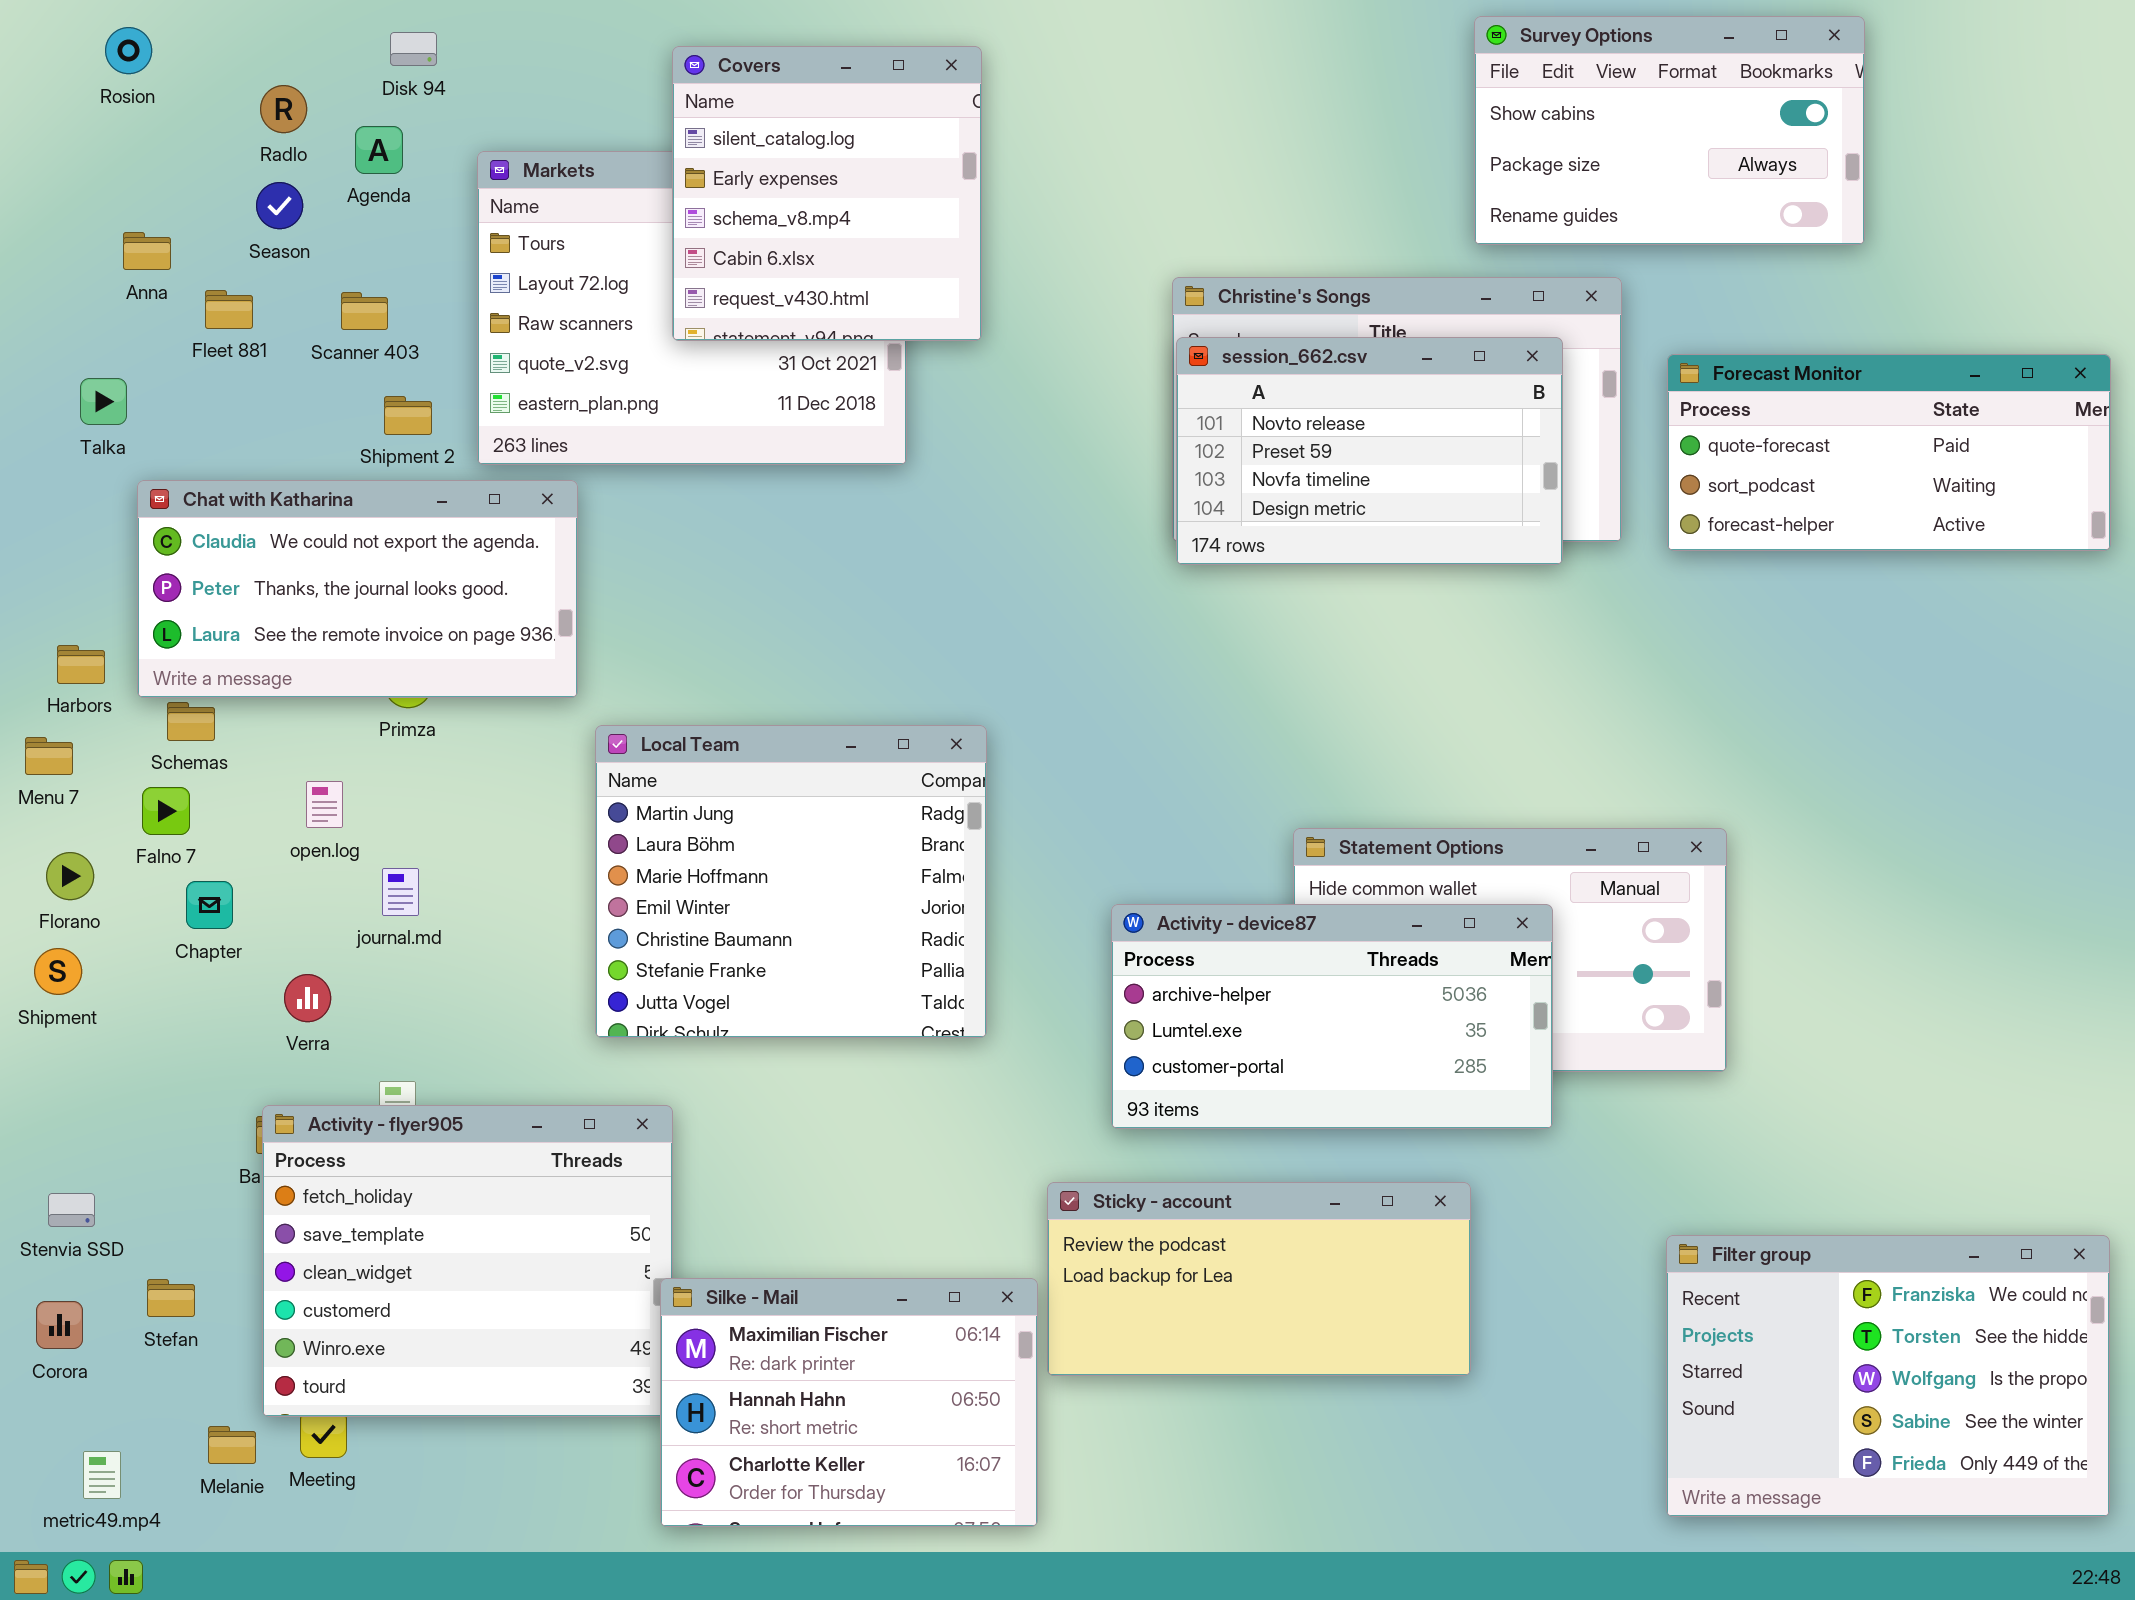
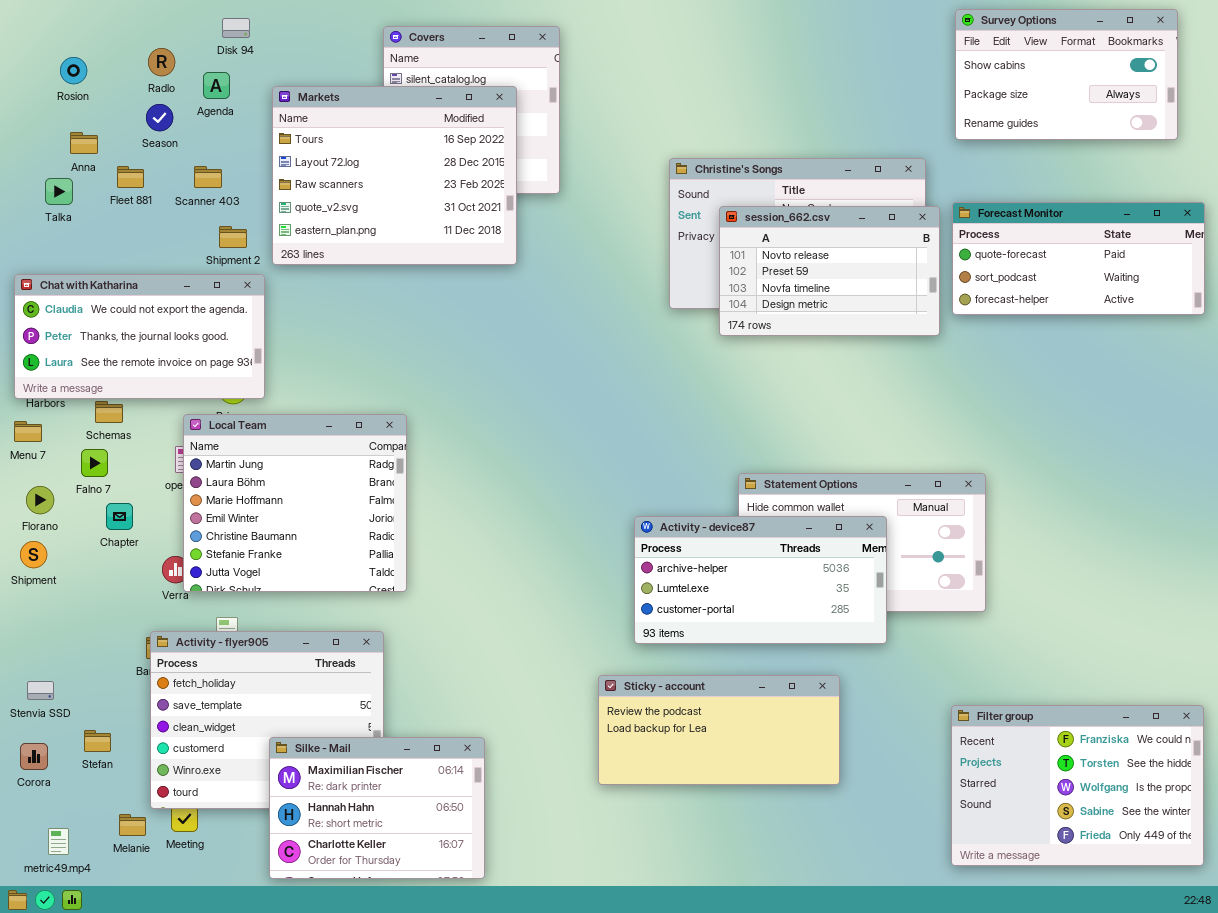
Survey Options: [1474,16,1865,245] -> [955,9,1178,140], moved
Rosion: [105,27,152,74] -> [60,57,87,84], moved
Markets: [477,151,907,465] -> [272,86,517,265], raised
session_662.csv: [1176,337,1563,565] -> [719,206,940,336], moved
Talka: [80,378,127,425] -> [45,178,73,205], moved
Chat with Katharina: [137,480,578,698] -> [14,274,265,399], moved
Local Team: [595,725,987,1038] -> [183,414,407,592], moved
Silke - Mail: [660,1278,1038,1527] -> [269,737,485,879], moved

